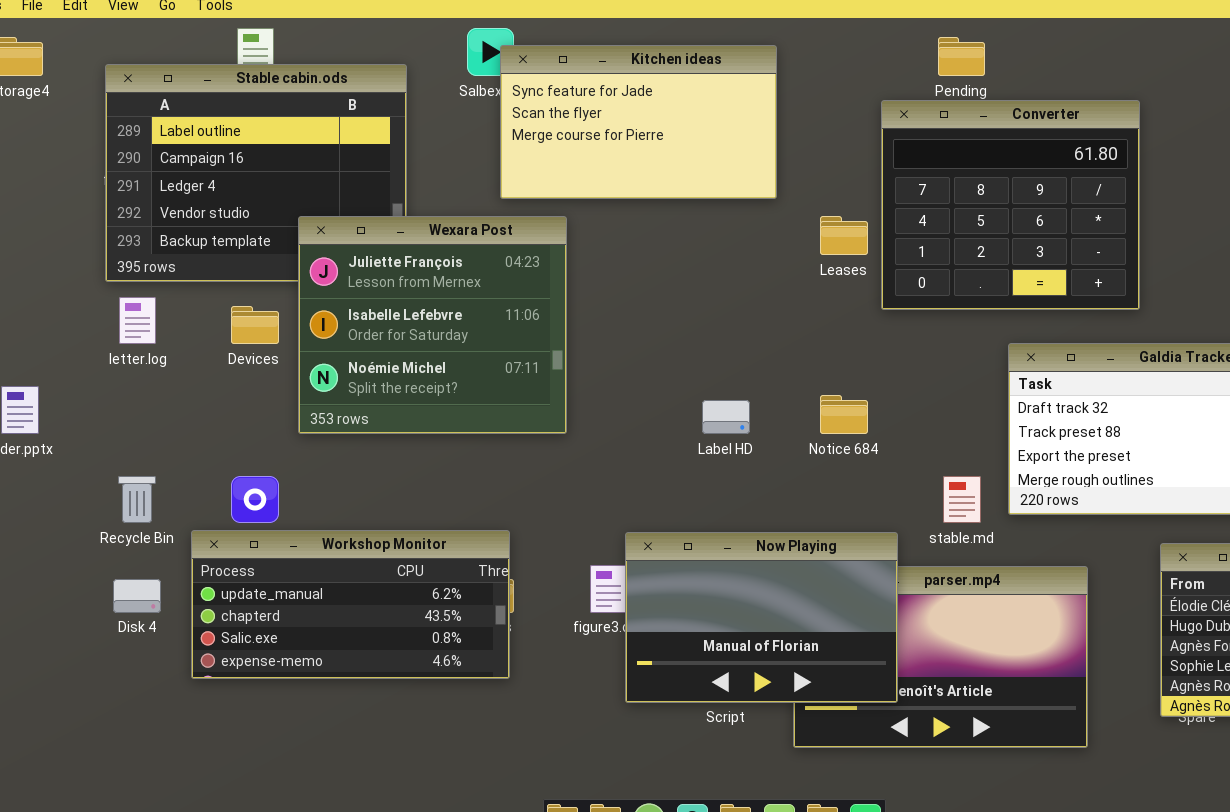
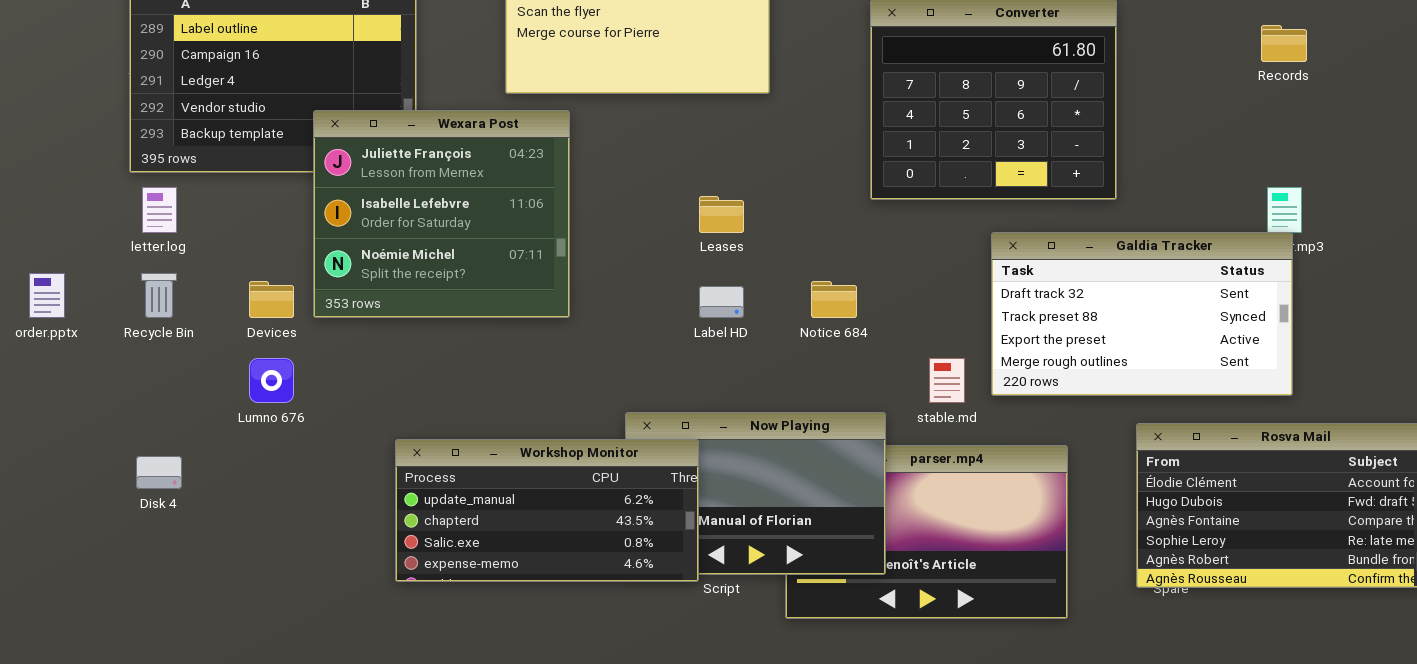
Leases: [820,216,868,255] -> [699,196,744,233], moved
Devices: [231,306,279,344] -> [249,281,294,318], moved
Recycle Bin: [118,476,156,523] -> [141,273,177,318], moved
Workshop Monitor: [191,530,510,679] -> [395,439,699,582], moved

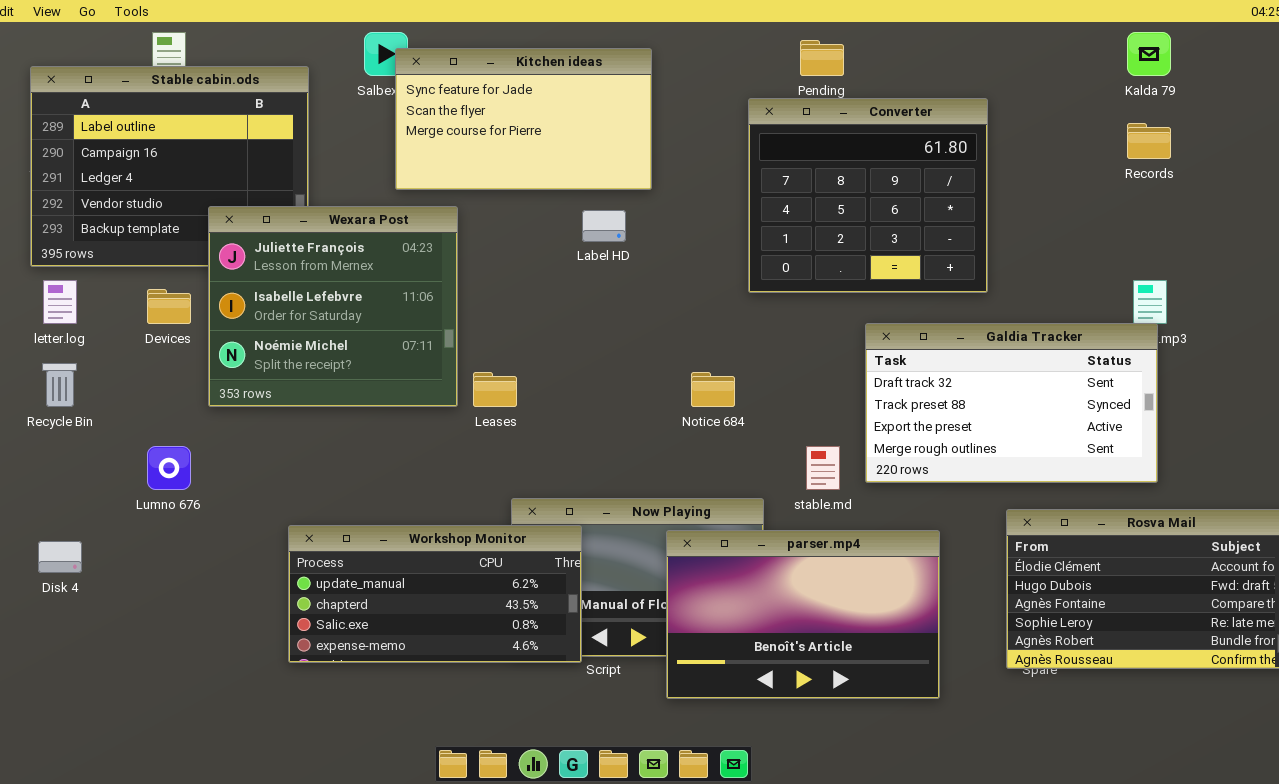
Leases: [699,196,744,233] -> [473,372,517,407], moved
Devices: [249,281,294,318] -> [147,289,191,324], moved
Label HD: [699,286,744,318] -> [582,210,626,242], moved
parser.mp4: [785,445,1068,619] -> [666,530,940,699], raised

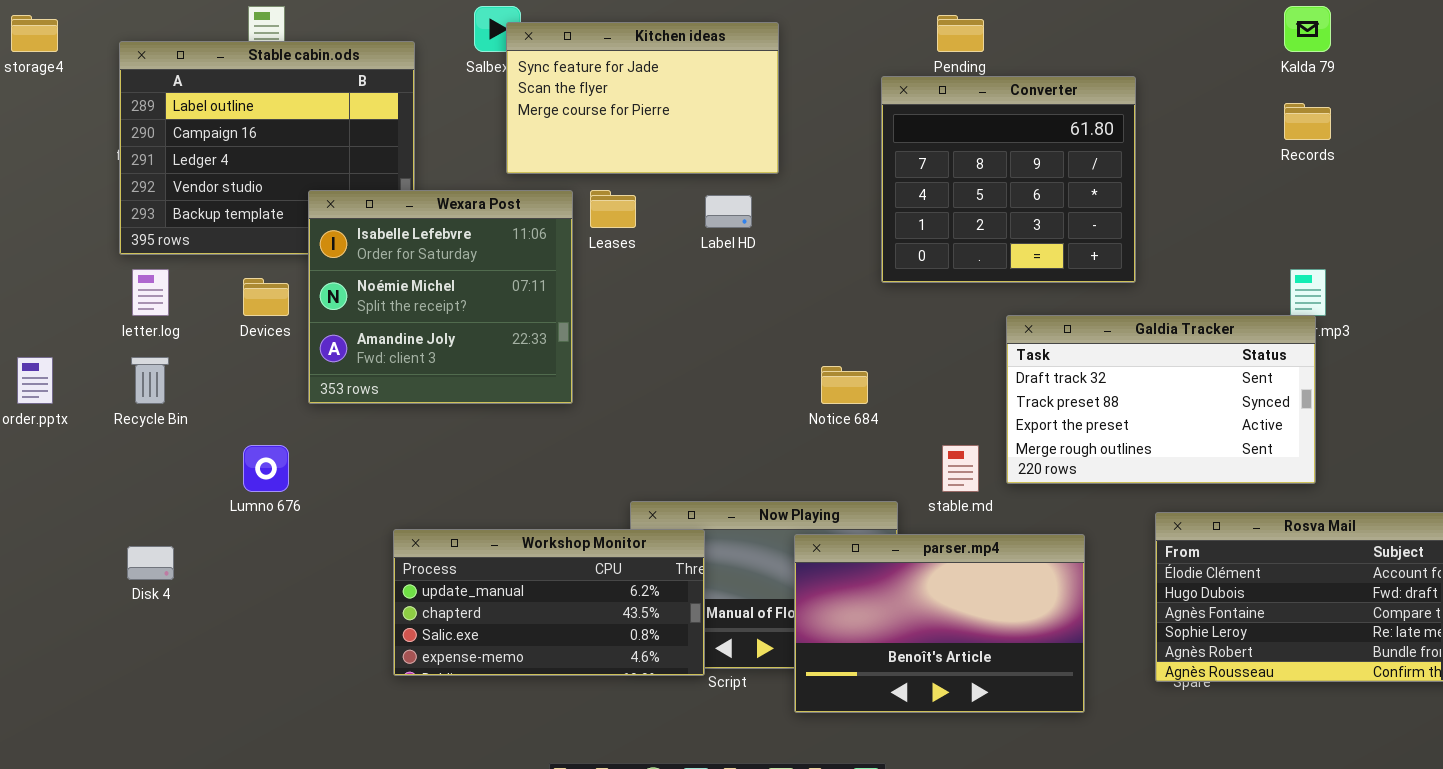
Wexara Post: [208,206,458,407] -> [308,190,573,404], scrolled down 1 row
Leases: [473,372,517,407] -> [590,190,636,228], moved

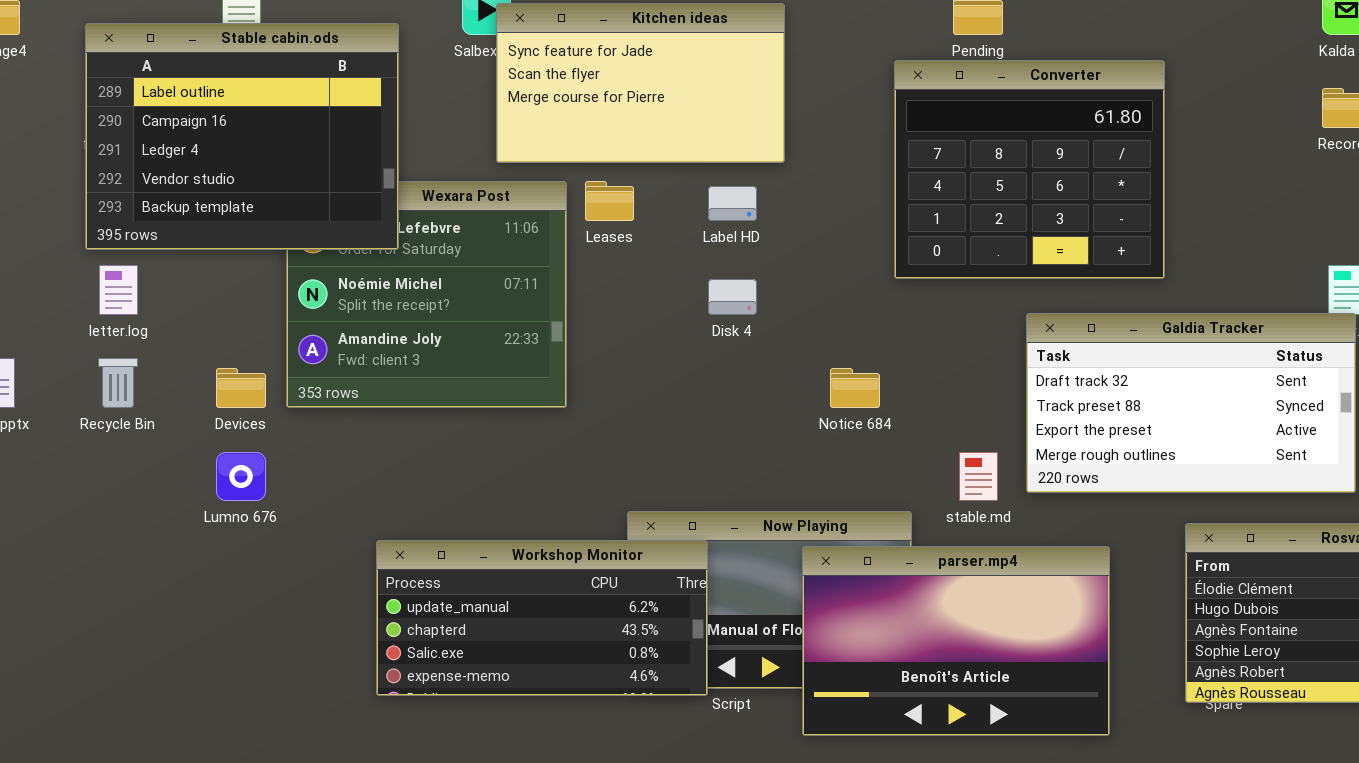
Stable cabin.ods: [119,41,415,255] -> [85,23,399,250], raised
Devices: [243,278,289,316] -> [216,368,266,408], moved
Disk 4: [127,546,174,580] -> [708,279,757,315], moved

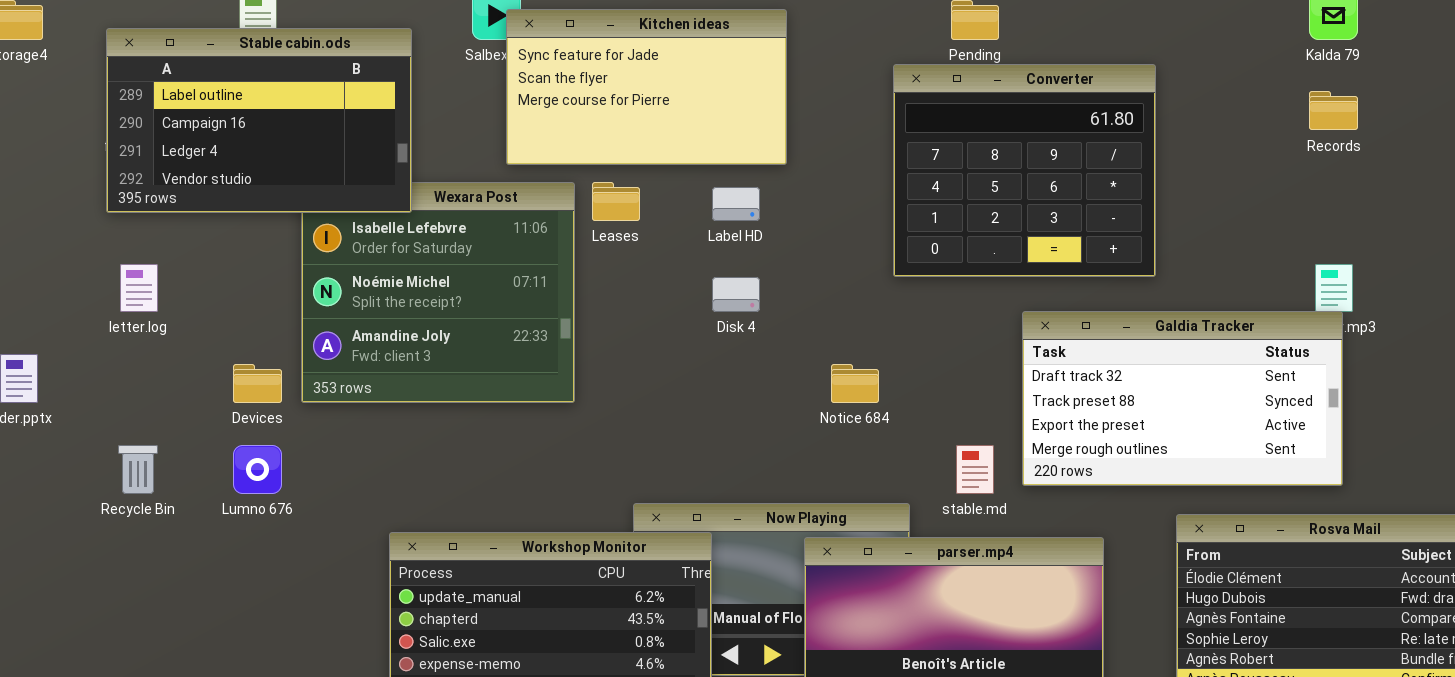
Stable cabin.ods: [85,23,399,250] -> [106,28,412,213], resized
Recycle Bin: [98,358,138,408] -> [118,445,158,494], moved

